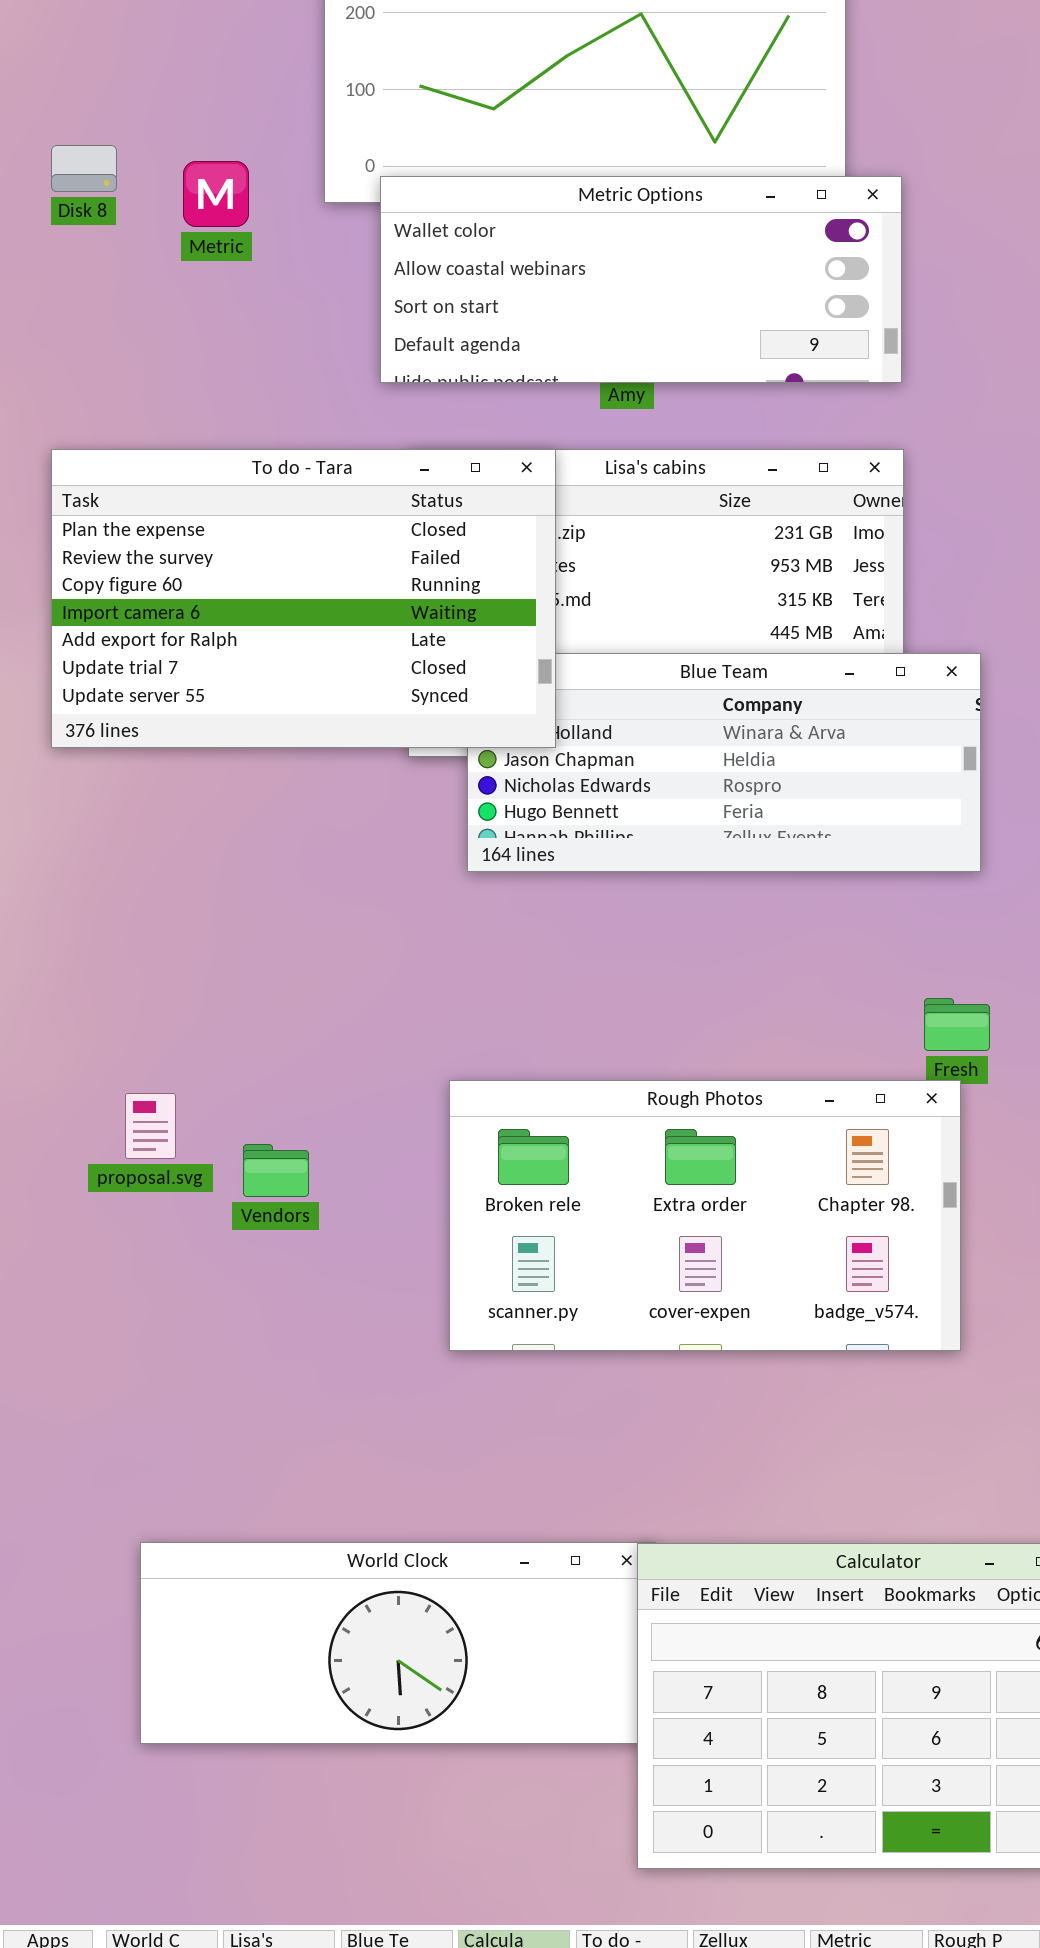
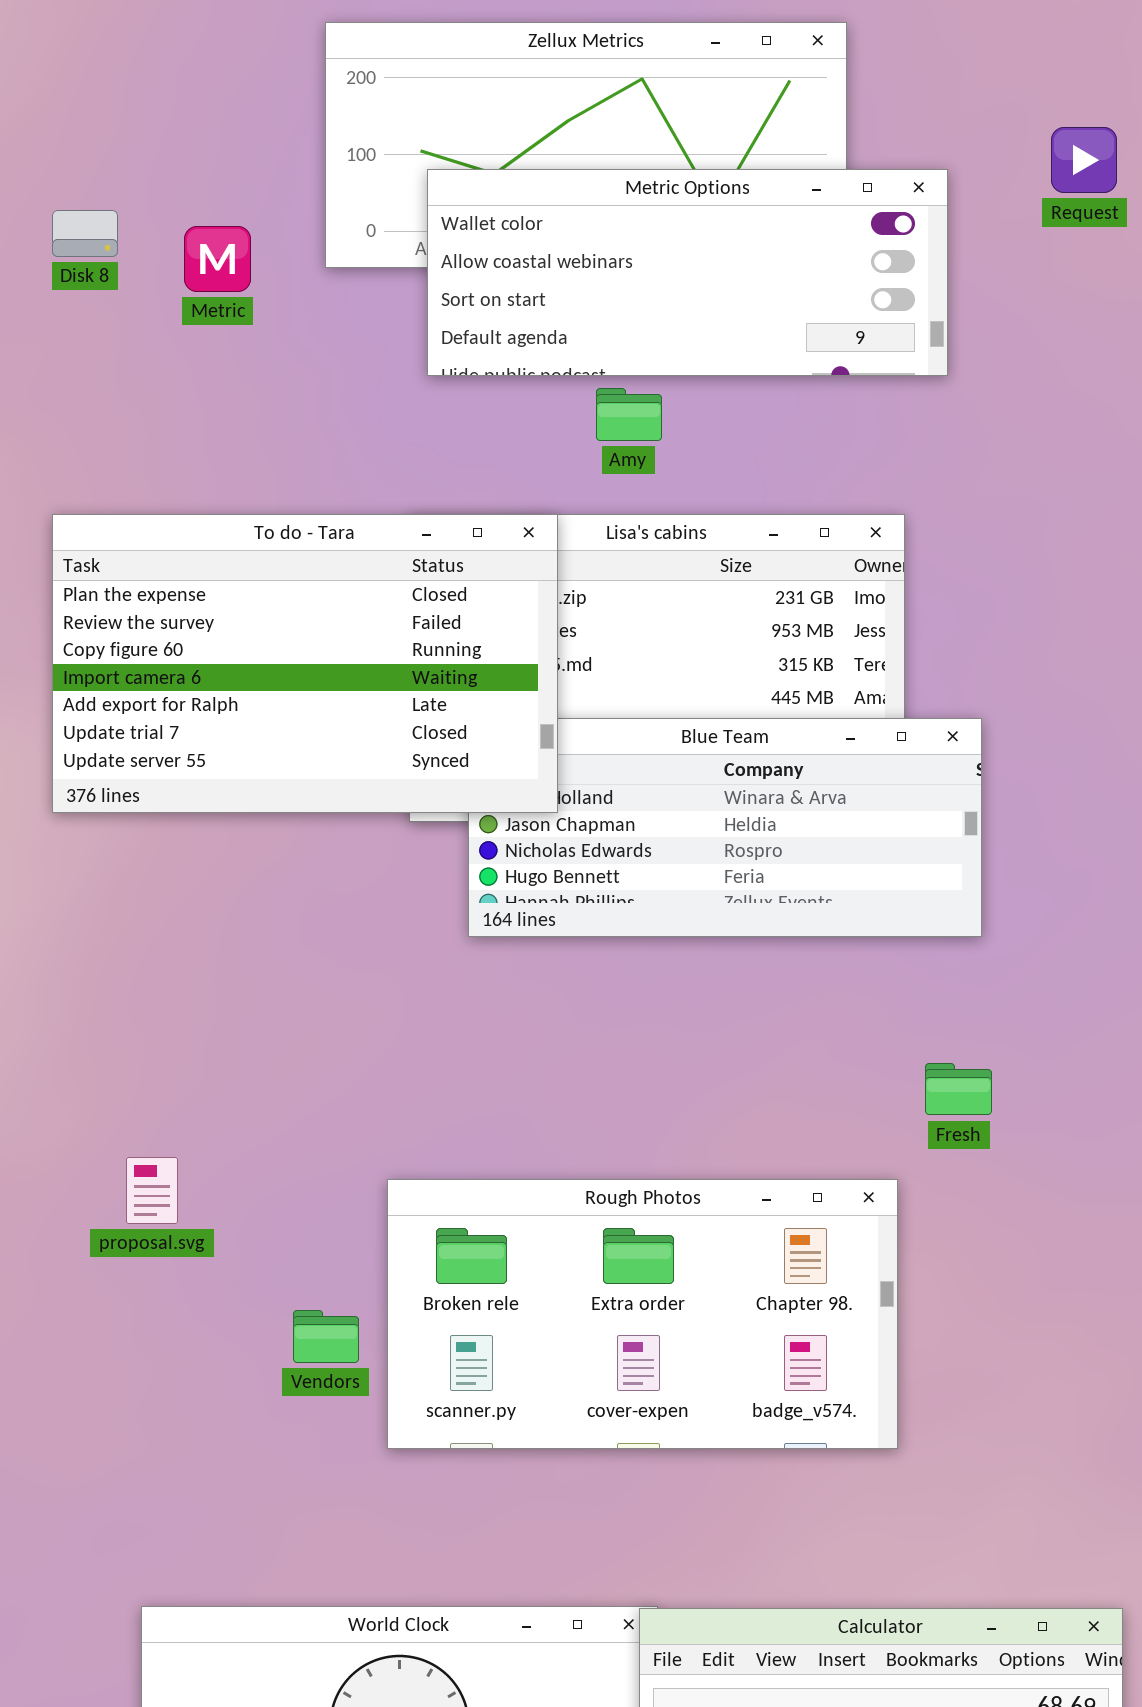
Metric Options: [380,176,902,383] -> [427,169,948,376], moved
Rough Photos: [449,1080,961,1351] -> [387,1179,898,1449], moved
Vendors: [243,1144,309,1197] -> [293,1310,359,1363], moved

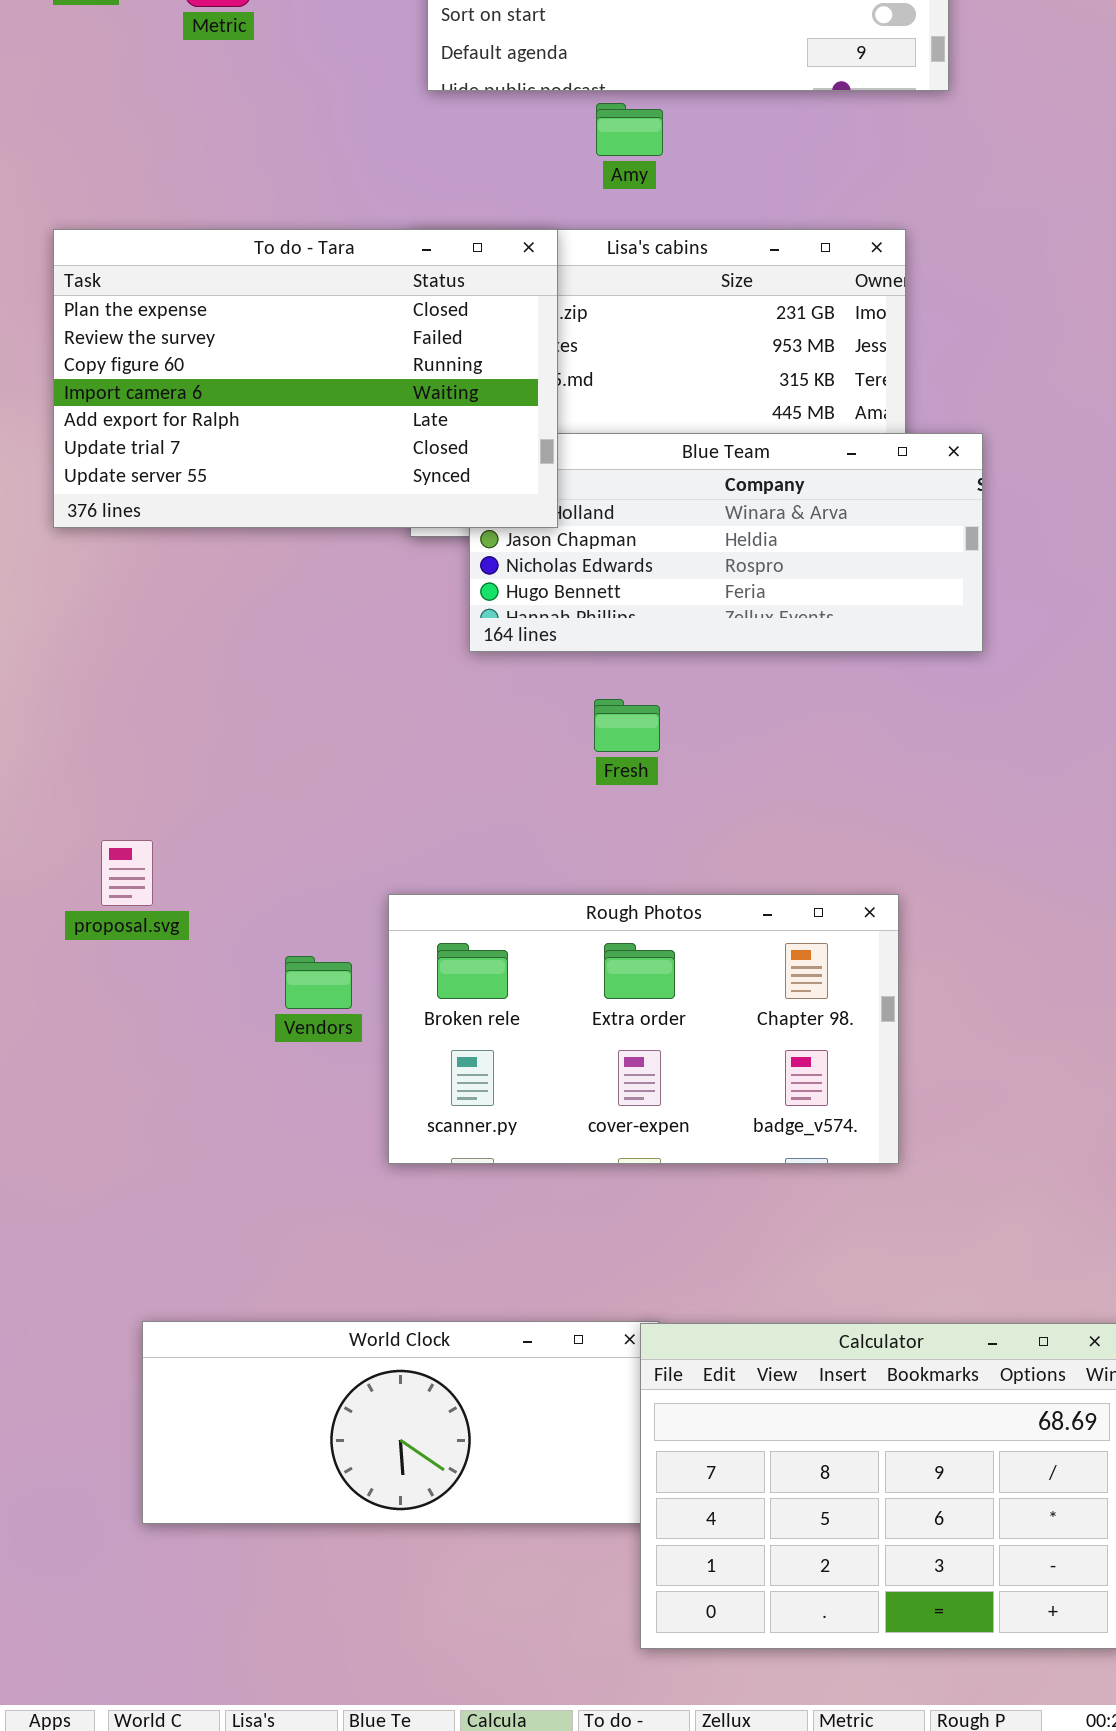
Fresh: [925,1063,992,1115] -> [594,699,660,752], moved
proposal.svg: [126,1157,178,1224] -> [101,840,153,906], moved
Vendors: [293,1310,359,1363] -> [285,956,352,1009], moved

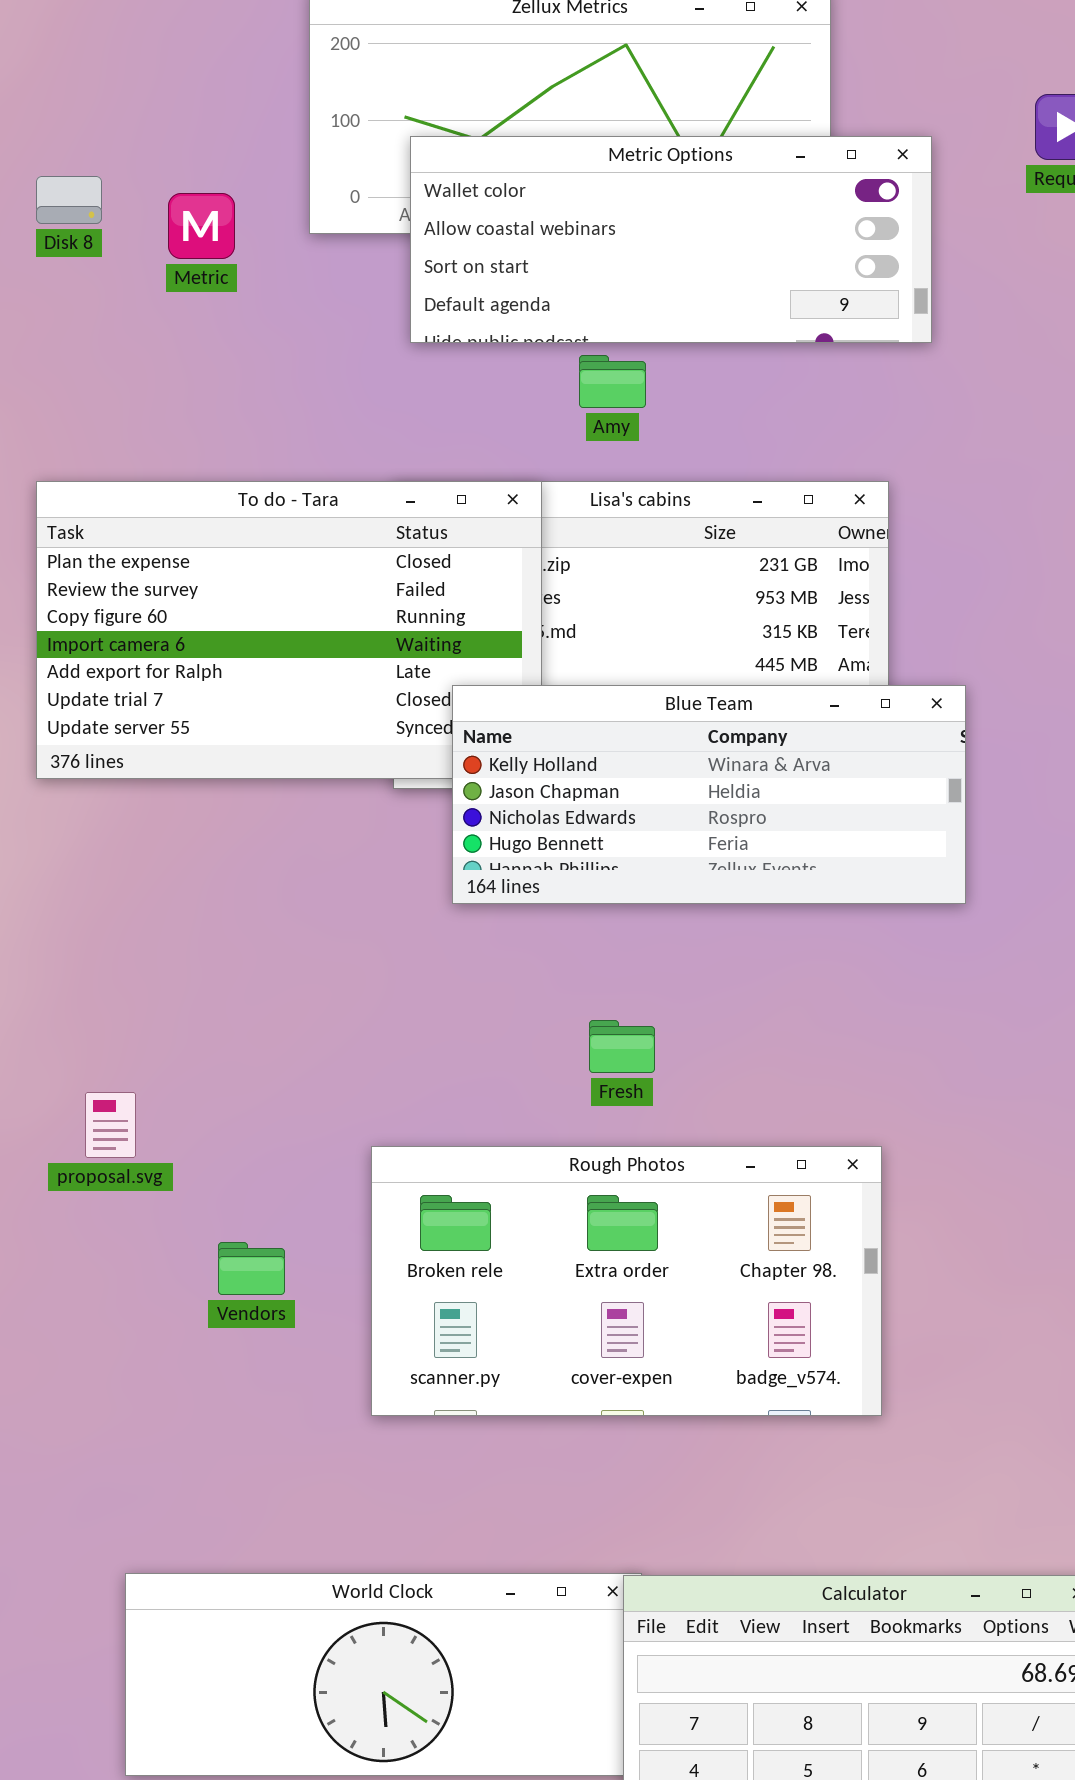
Blue Team: [469,433,983,652] -> [452,685,966,904], raised
Fresh: [594,699,660,752] -> [589,1020,655,1073], moved
Vendors: [285,956,352,1009] -> [218,1242,285,1295], moved

